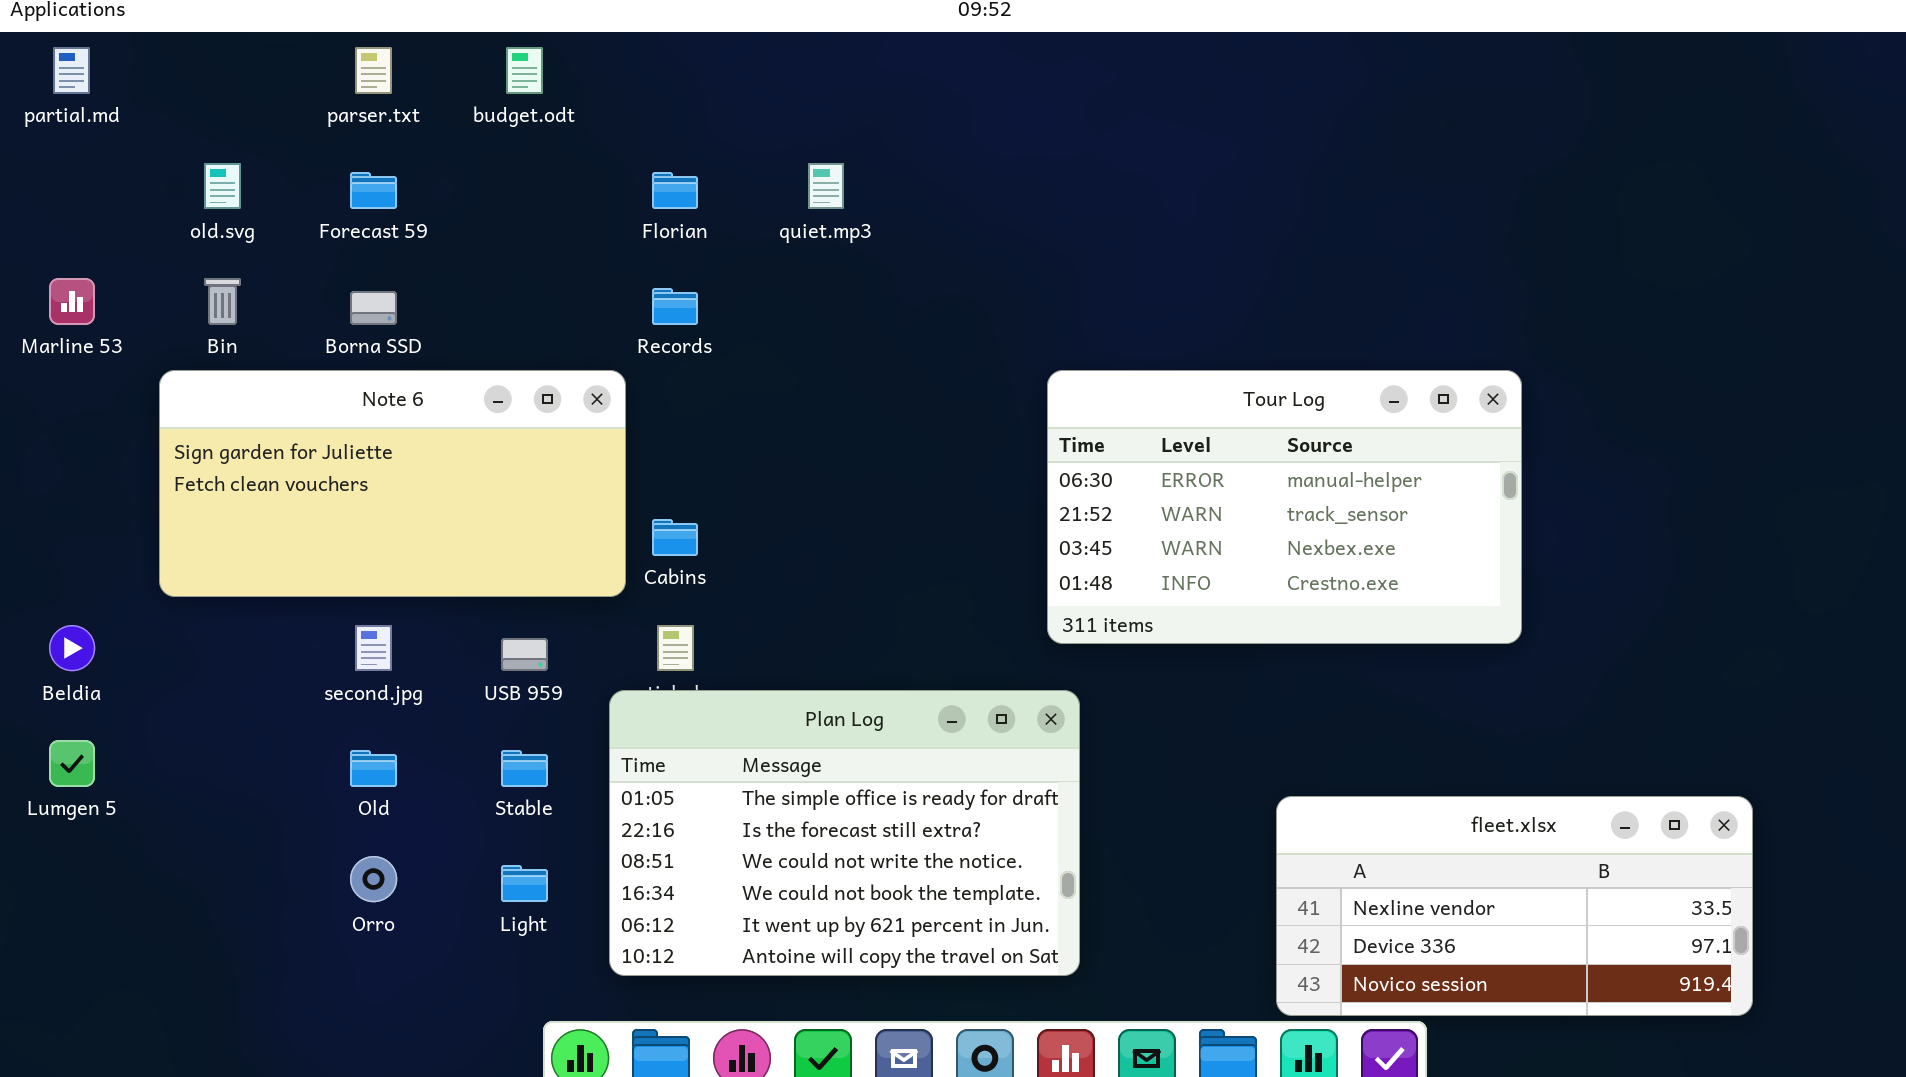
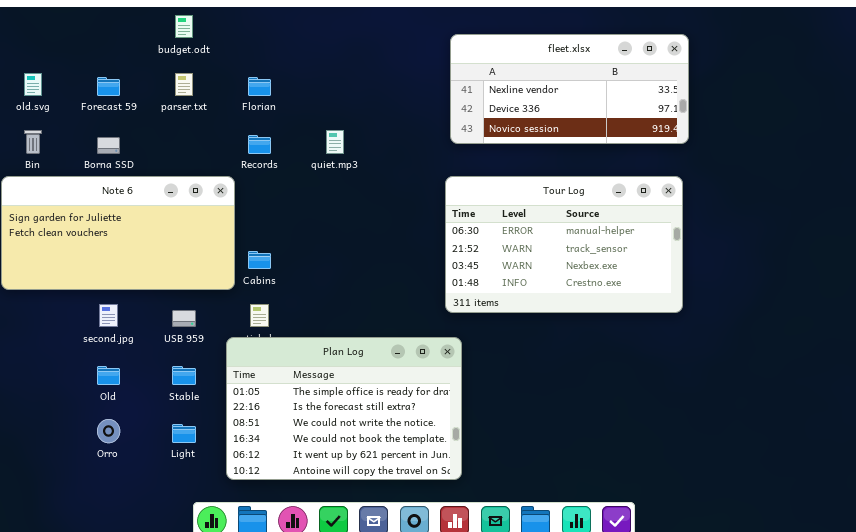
parser.txt: [355,47,392,94] -> [175,73,193,96], moved
quiet.mp3: [808,163,844,209] -> [326,130,344,154], moved
fleet.xlsx: [1276,796,1753,1016] -> [450,34,689,144], moved

